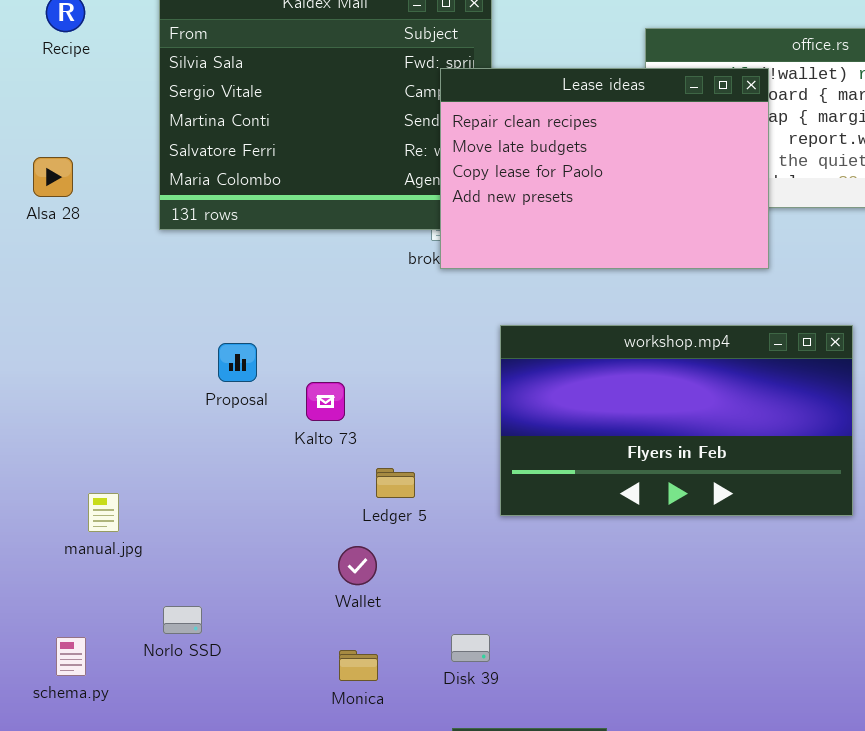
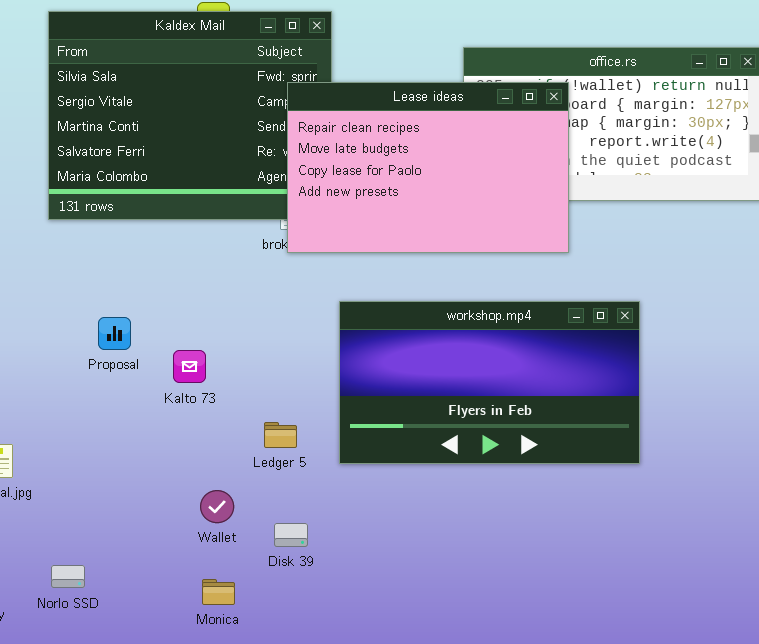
Ledger 5: [376,468,415,498] -> [264,422,297,448], moved
Norlo SSD: [163,606,202,634] -> [51,565,85,588], moved
Disk 39: [451,634,490,662] -> [274,523,308,547], moved

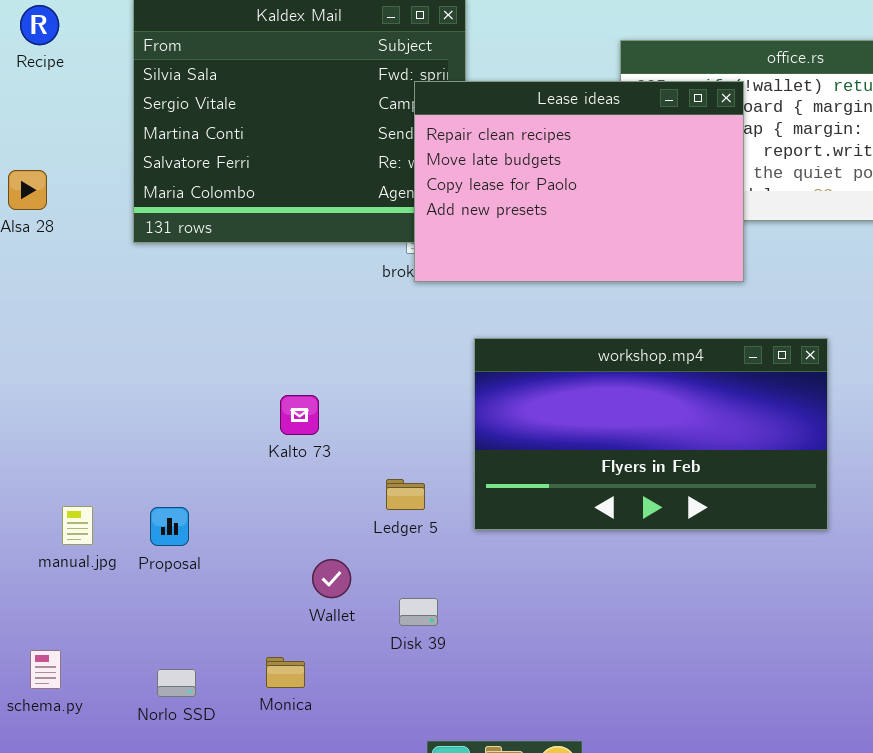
Proposal: [98,317,131,350] -> [150,507,189,546], moved
Norlo SSD: [51,565,85,588] -> [157,669,196,697], moved
Monica: [202,579,235,605] -> [266,657,305,688], moved

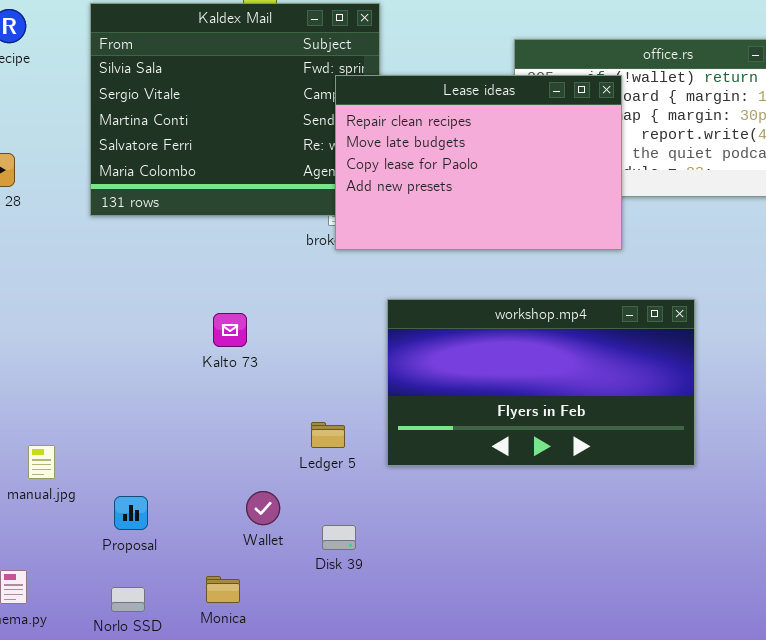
Kalto 73: [280,395,319,435] -> [213,313,247,347], moved
Proposal: [150,507,189,546] -> [114,496,148,530], moved

